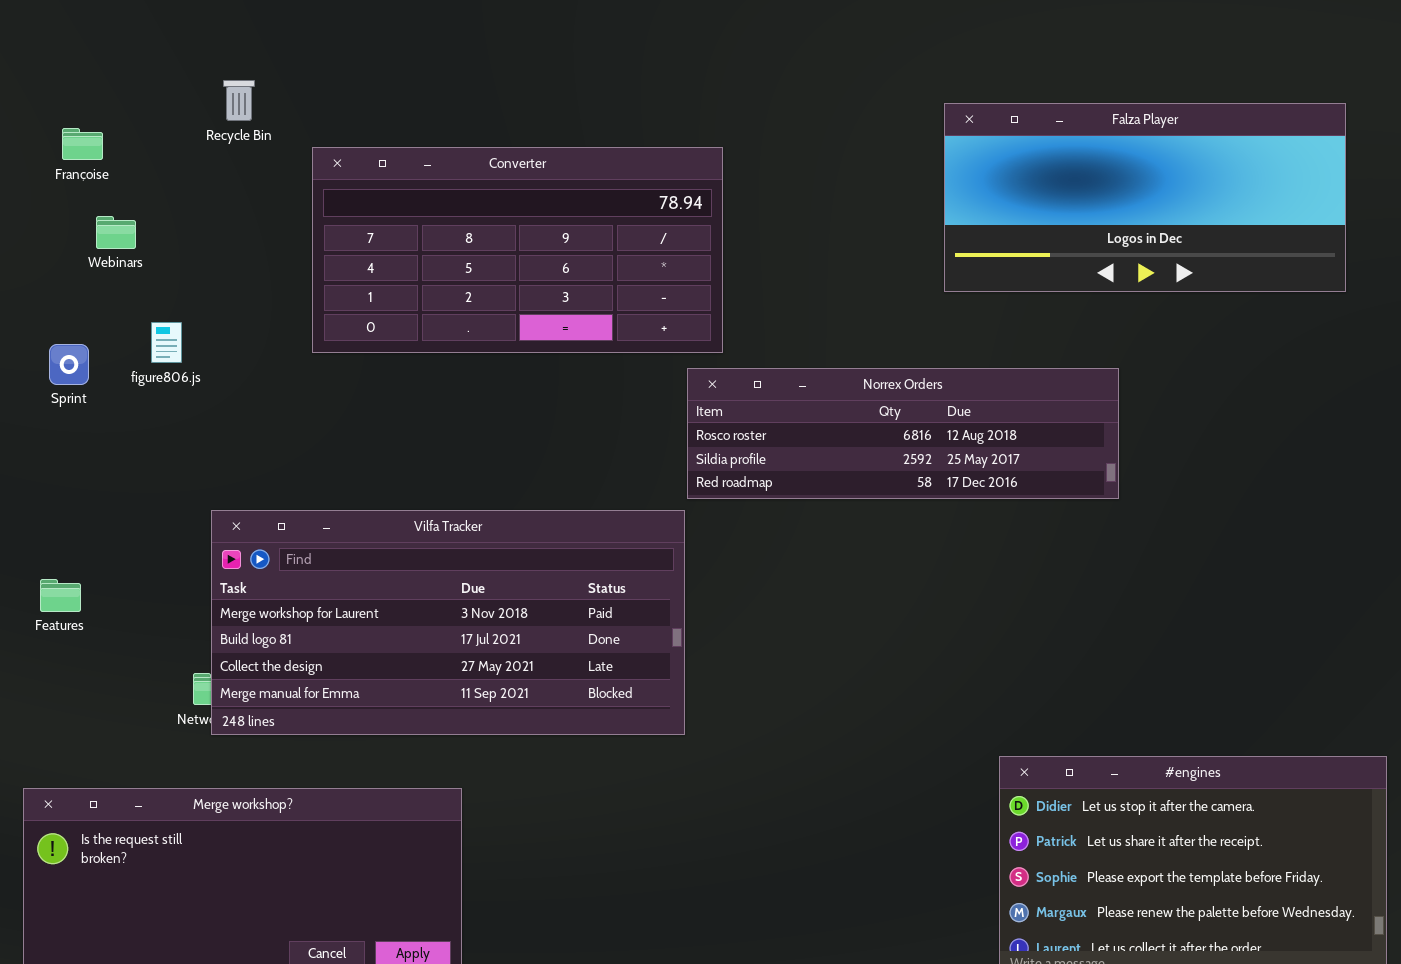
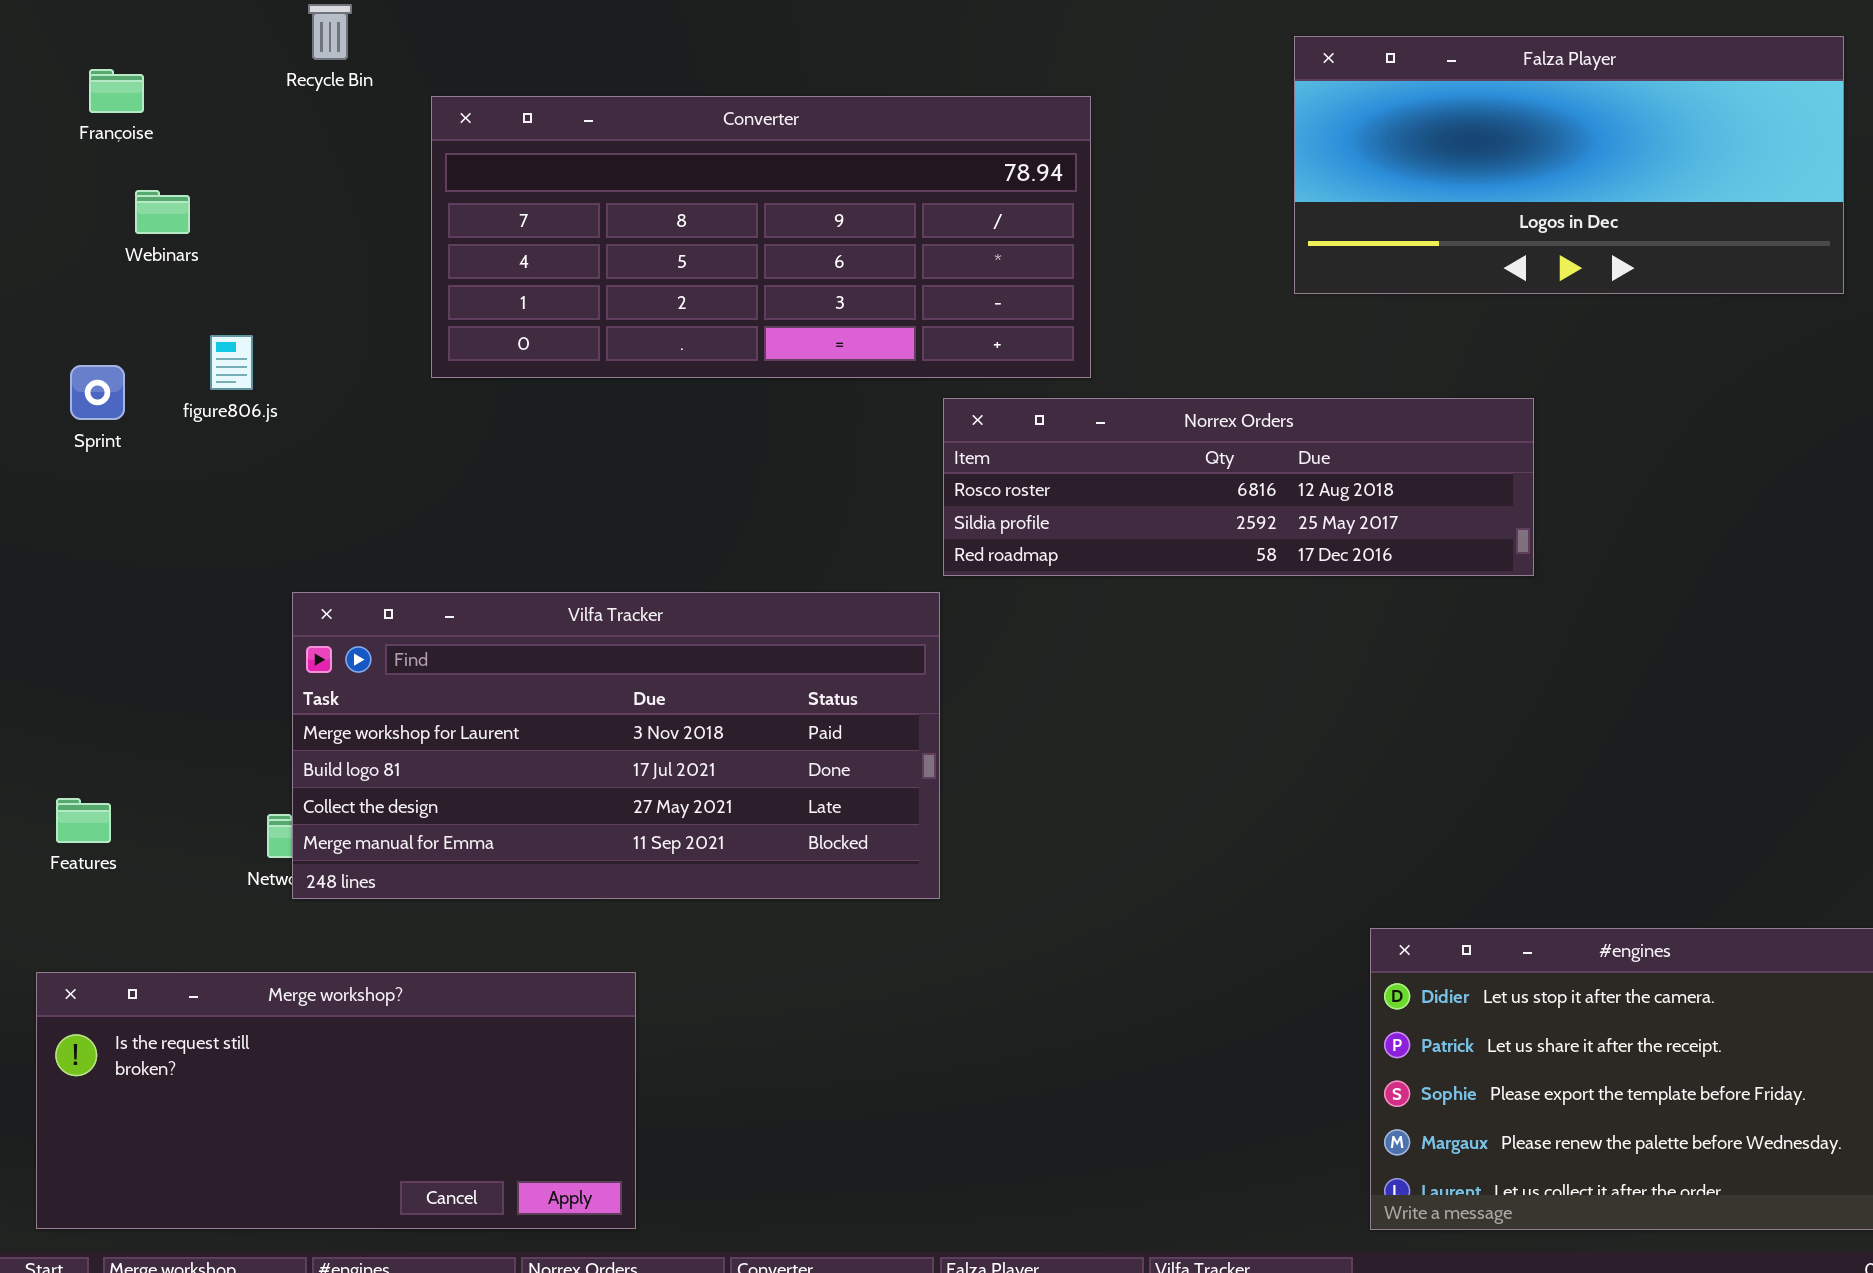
Converter: [312,147,723,353] -> [431,96,1091,378], resized
Features: [40,579,81,612] -> [56,798,111,843], moved

